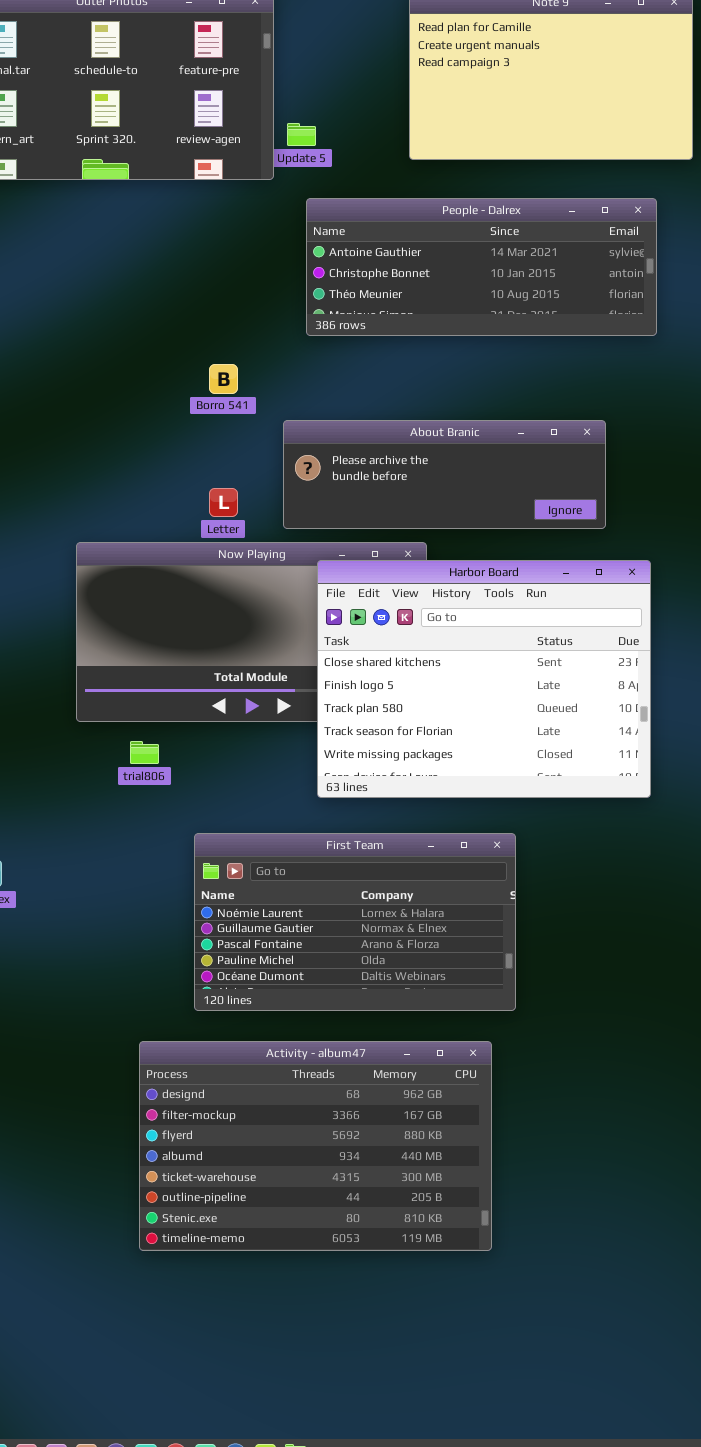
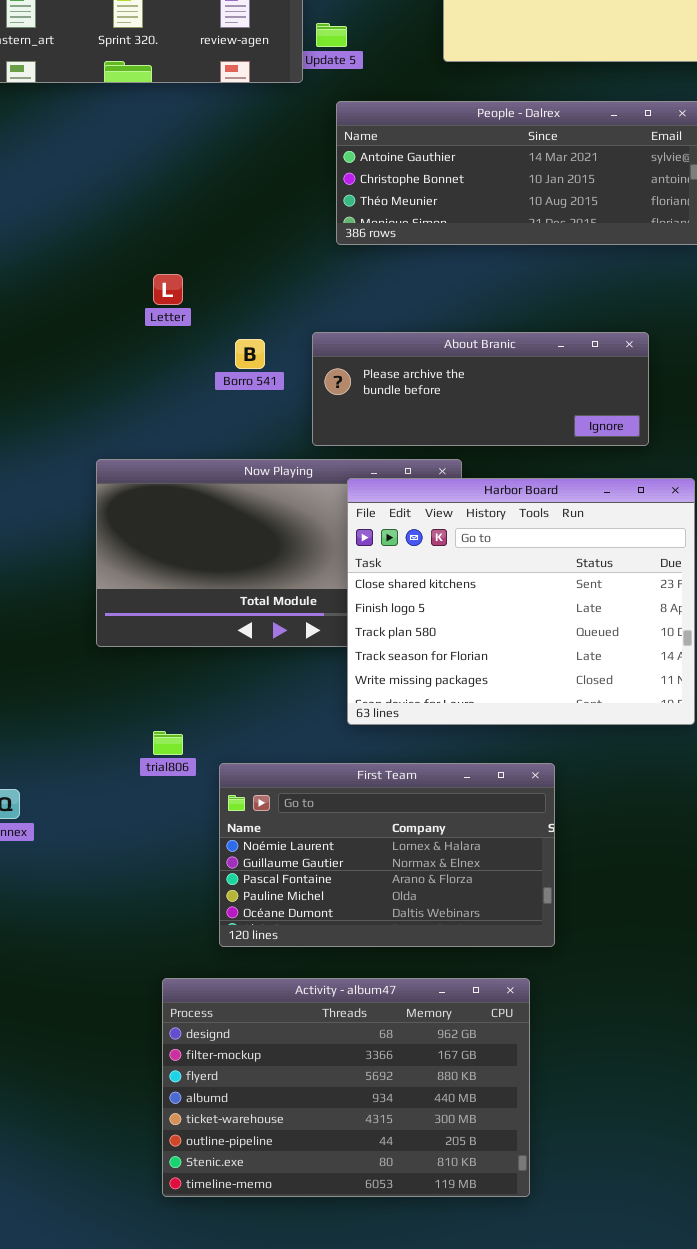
Borro 541: [209,364,238,394] -> [235,339,265,369], moved
Letter: [209,488,238,517] -> [153,274,183,305], moved
trial806: [130,741,159,764] -> [153,731,183,755], moved

